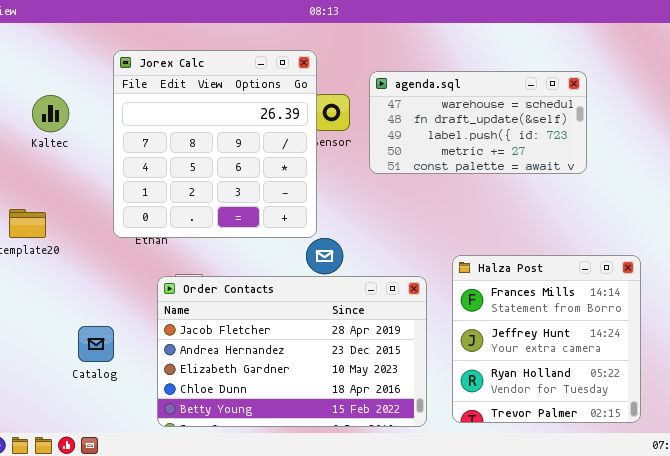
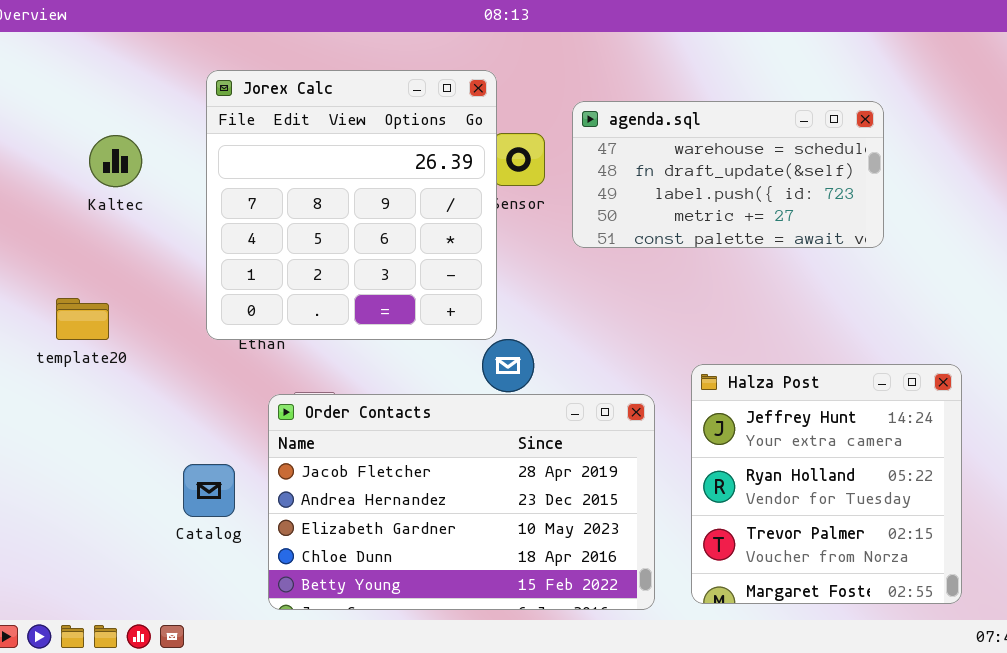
Halza Post: [452,255,641,423] -> [691,364,962,604], scrolled down 1 row
Catalog: [78,326,114,362] -> [183,464,235,517], moved

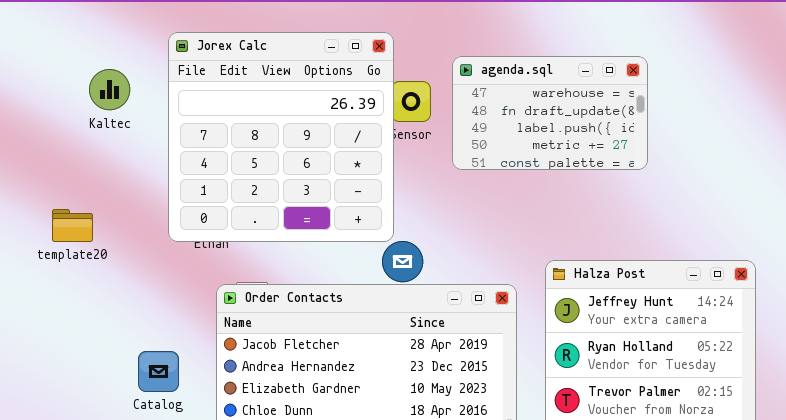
agenda.sql: [572,101,884,248] -> [452,56,648,170], resized
Kaltec: [89,135,142,187] -> [89,69,130,110], moved
Catalog: [183,464,235,517] -> [138,351,179,392], moved

